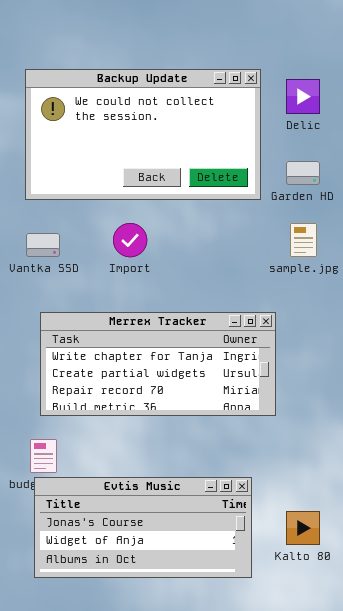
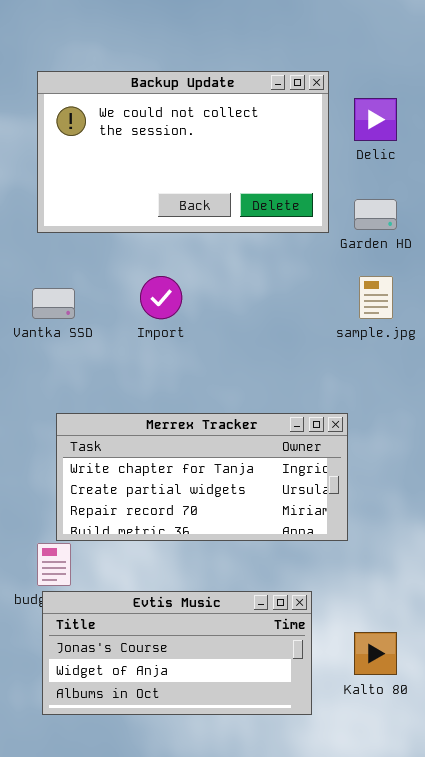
Backup Update: [25,69,261,200] -> [37,71,329,233], moved
Merrex Tracker: [40,312,276,416] -> [56,413,348,541], moved

